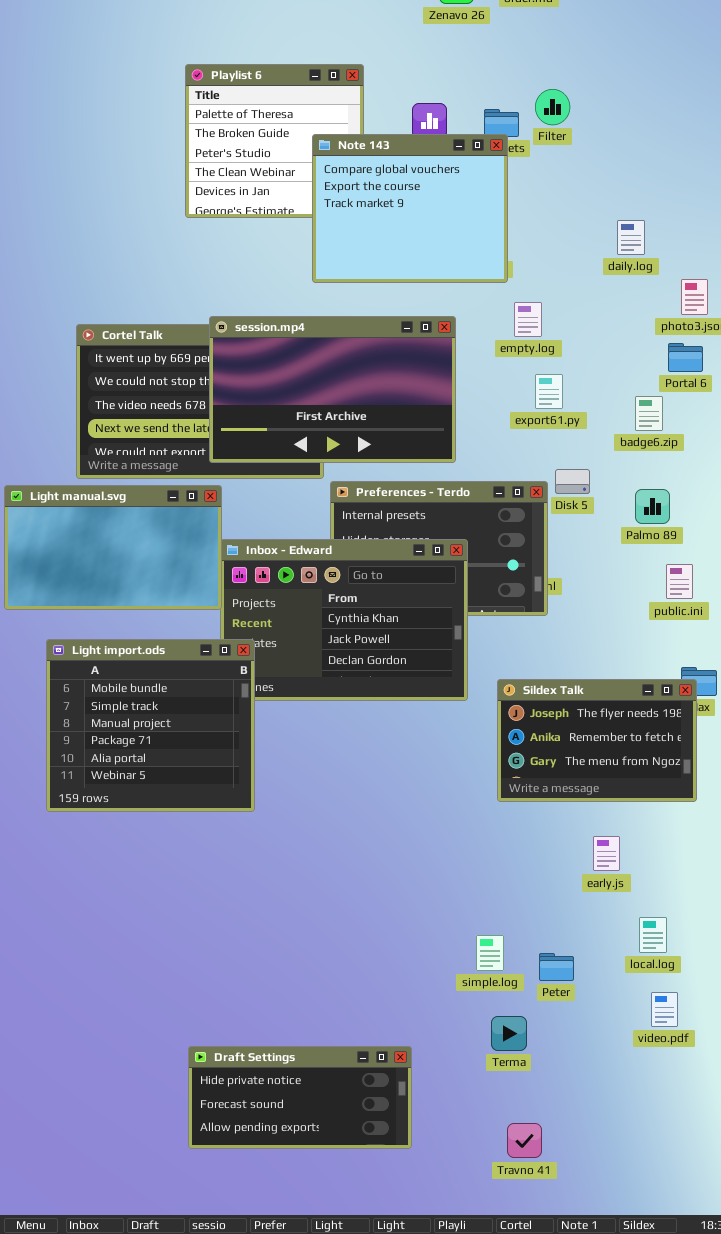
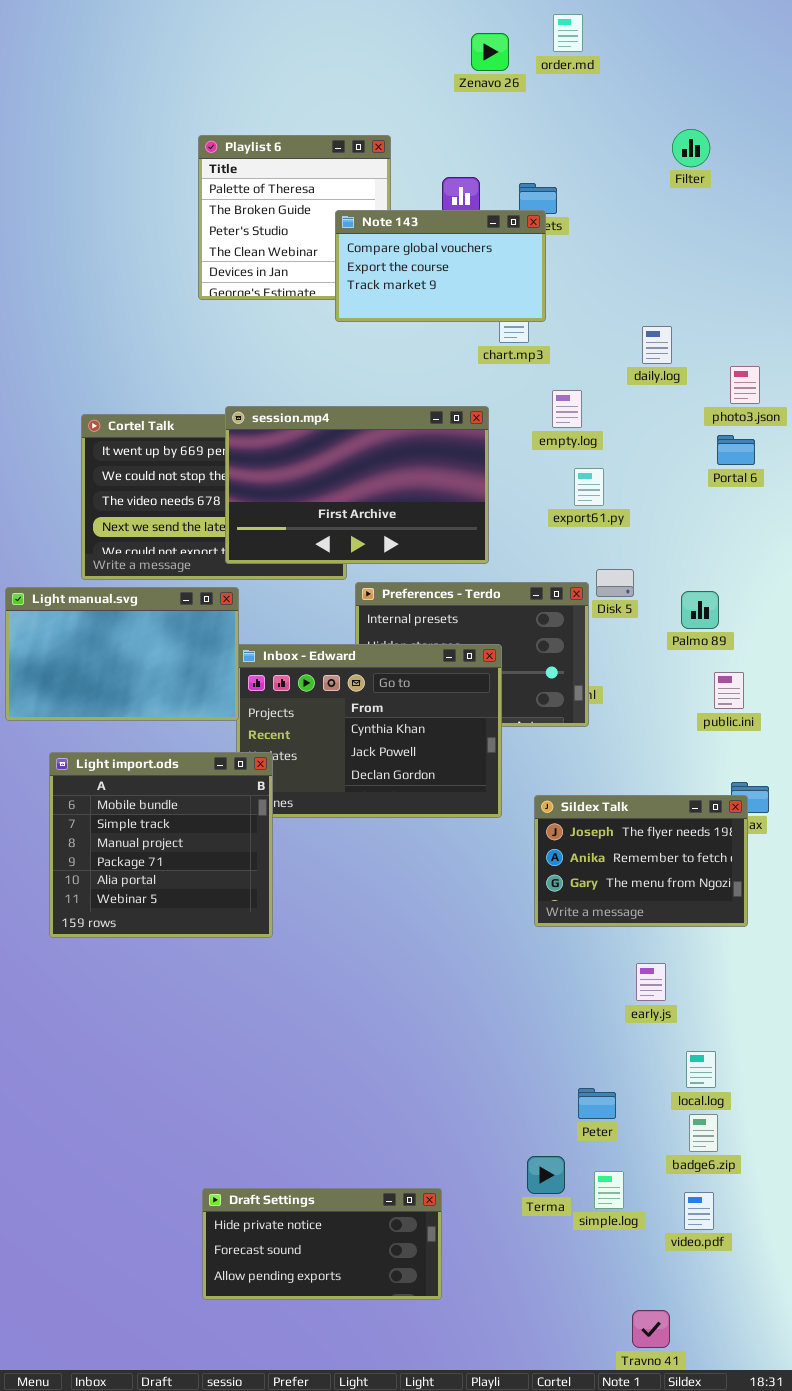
Filter: [535,89,570,125] -> [672,129,710,167], moved
Note 143: [312,134,508,283] -> [335,210,546,322], resized
daily.log: [617,220,645,255] -> [642,326,672,364], moved
badge6.zip: [635,396,663,431] -> [689,1114,718,1152], moved
simple.log: [476,935,504,971] -> [594,1171,624,1209], moved
video.pdf: [651,992,678,1027] -> [684,1192,714,1230], moved
Travno 41: [507,1123,542,1158] -> [632,1310,670,1348], moved

